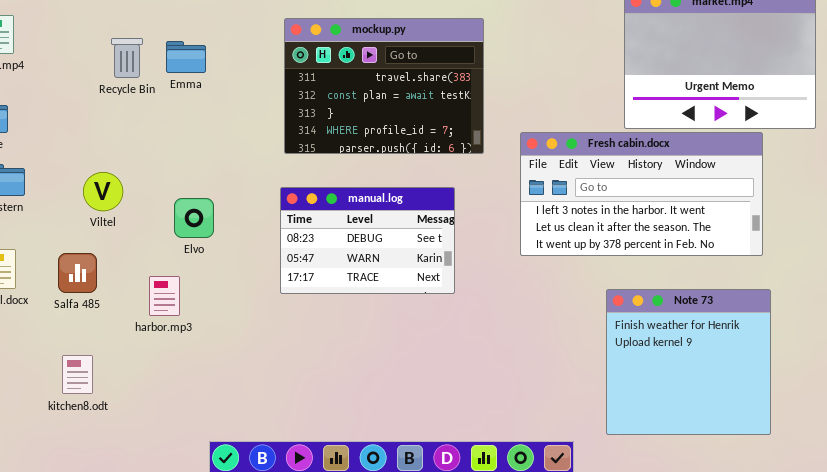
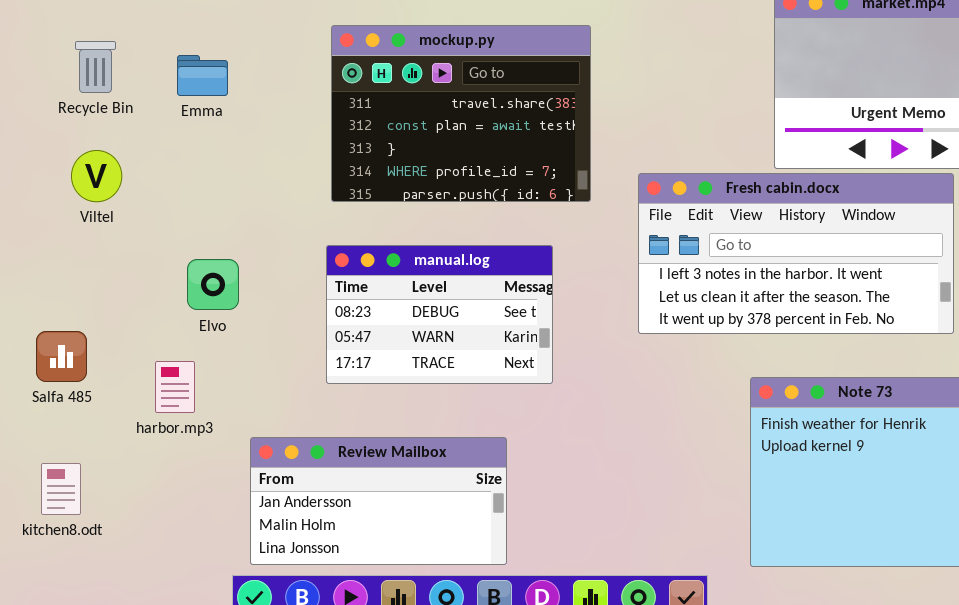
Recycle Bin: [111,38,143,78] -> [75,41,116,93], moved
Viltel: [83,172,123,211] -> [71,150,122,202], moved
Review Mailbox: none -> [250,437,507,565], opened

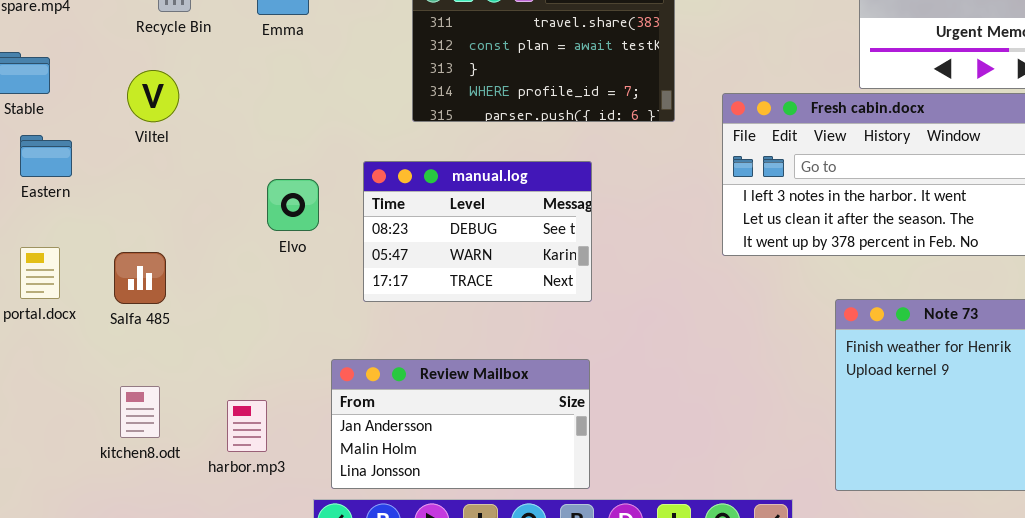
Viltel: [71,150,122,202] -> [127,70,179,122], moved
manual.log: [326,245,553,384] -> [363,161,592,302], moved
harbor.mp3: [155,361,195,413] -> [227,400,267,452], moved

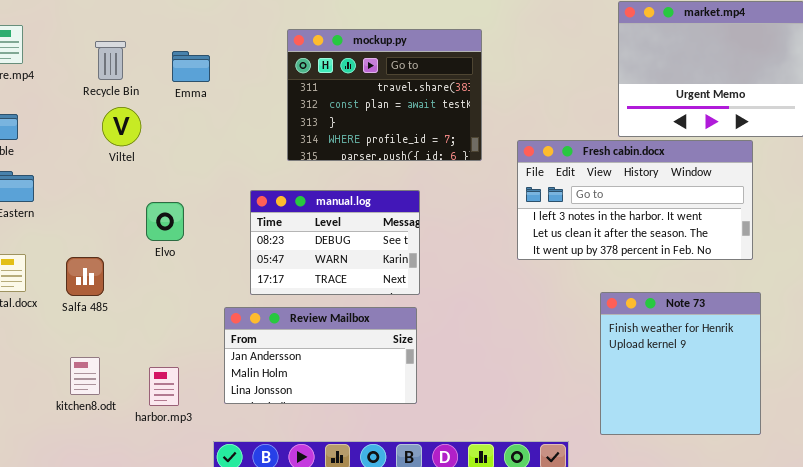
Viltel: [127,70,179,122] -> [102,107,141,146], moved
Elvo: [267,179,319,231] -> [146,202,184,241], moved
Review Mailbox: [331,359,590,489] -> [224,307,417,404], moved

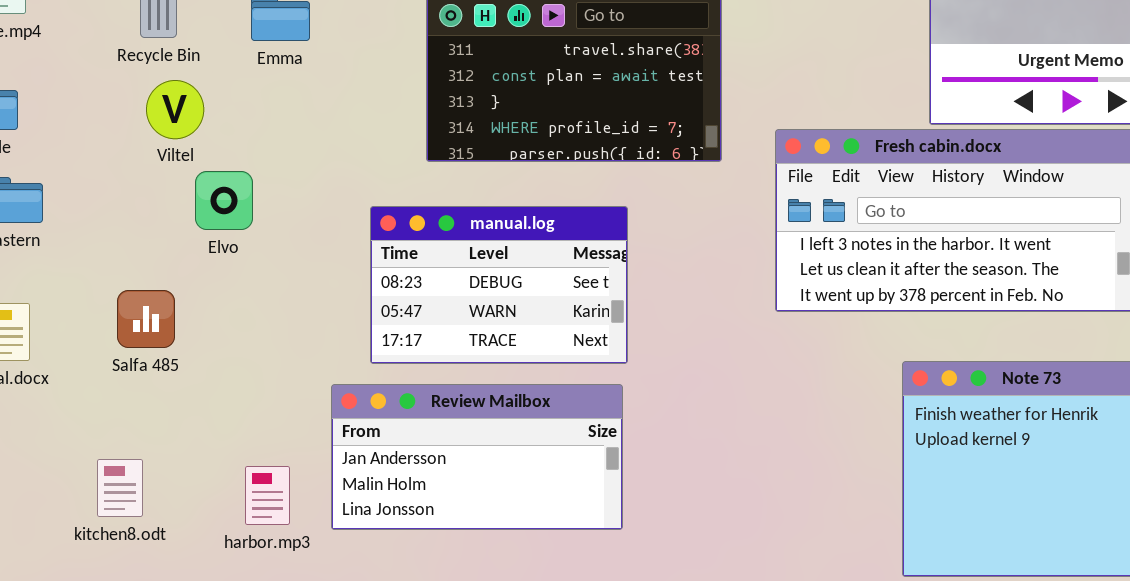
Elvo: [146,202,184,241] -> [195,171,253,230], moved
Salfa 485: [66,257,104,296] -> [117,290,175,348], moved
harbor.mp3: [149,367,179,406] -> [245,466,290,525], moved

